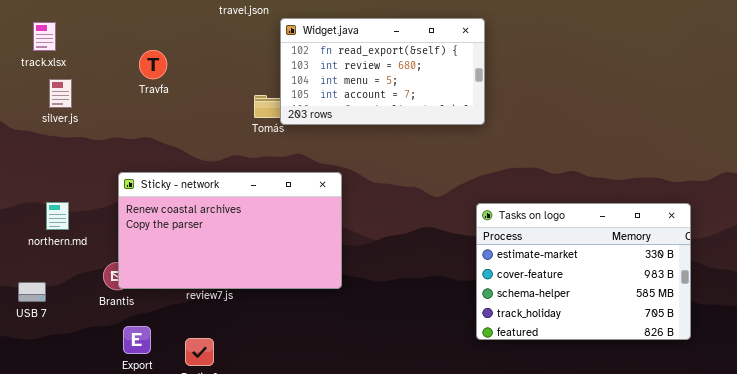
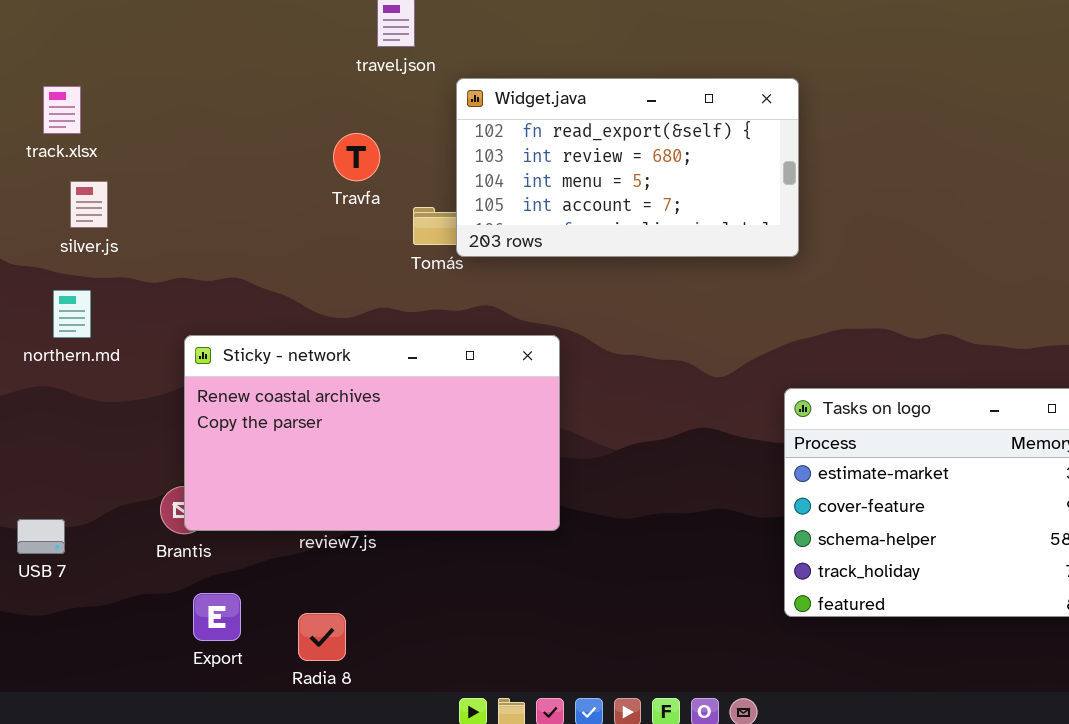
Travfa: [139,50,167,79] -> [333,133,380,181], moved
northern.md: [46,202,69,230] -> [53,290,91,338], moved

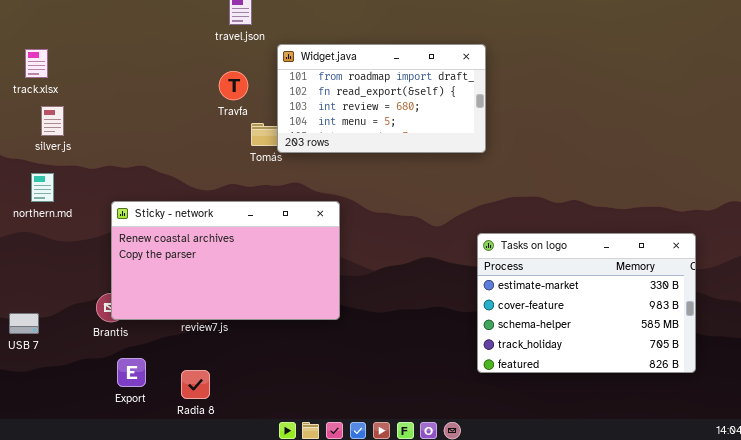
Widget.java: [456,78,799,257] -> [277,44,486,153], scrolled up 1 row
Travfa: [333,133,380,181] -> [219,71,248,100], moved

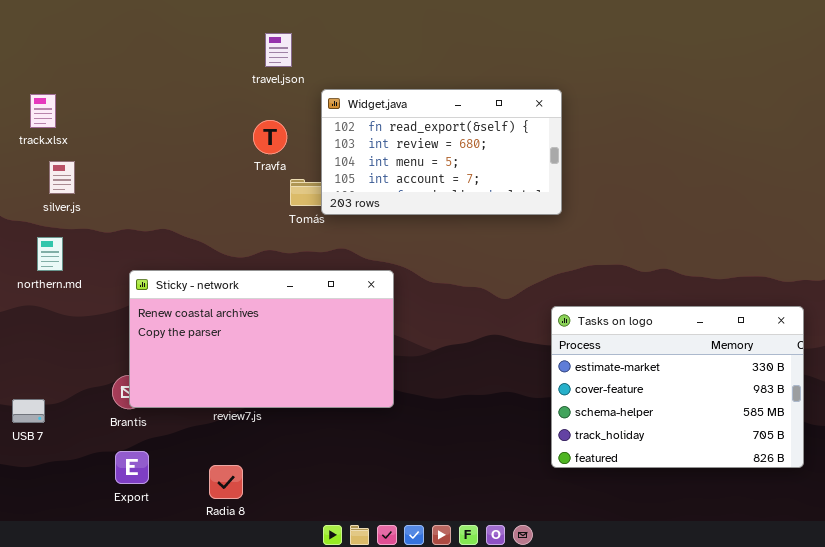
Widget.java: [277,44,486,153] -> [321,89,562,215], scrolled down 1 row
Export: [117,358,146,387] -> [115,451,149,484], moved

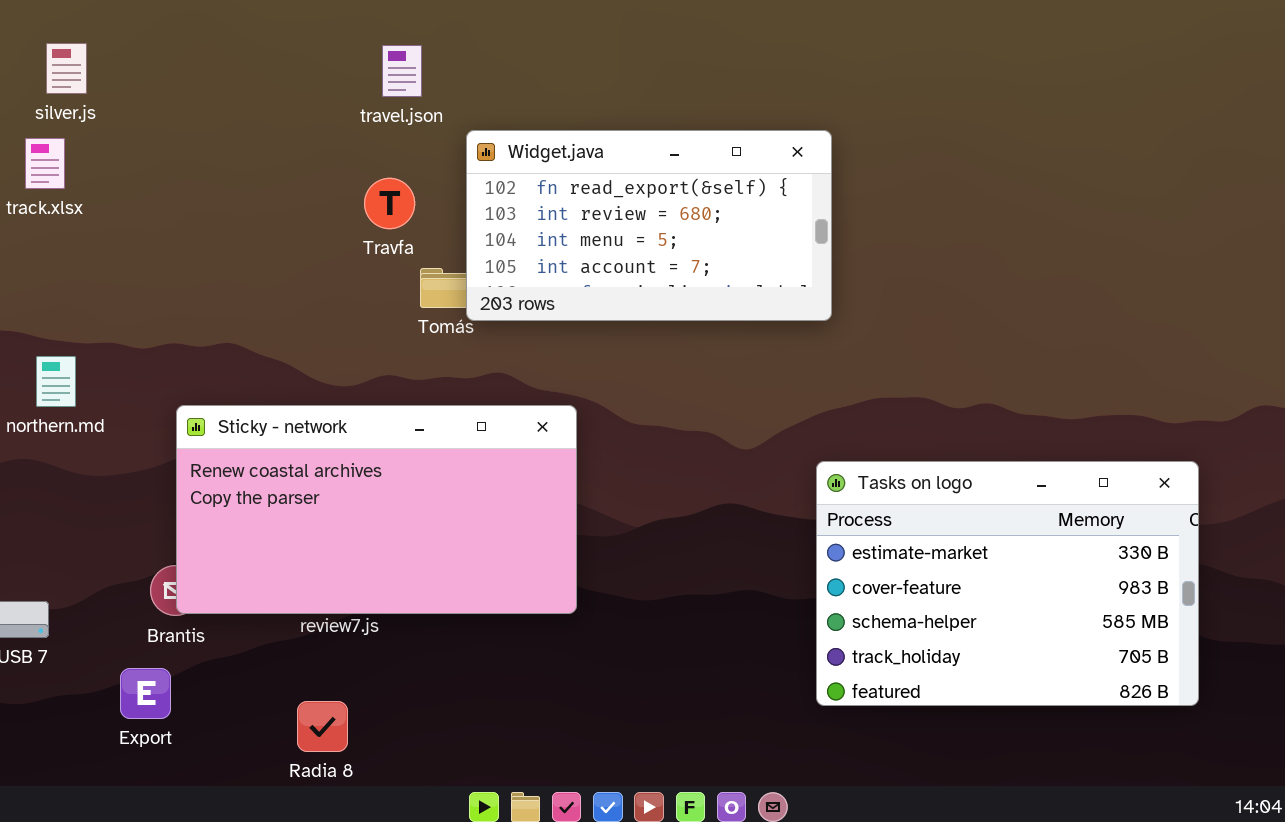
silver.js: [49,161,75,194] -> [46,43,87,94], moved
Export: [115,451,149,484] -> [120,668,171,719], moved

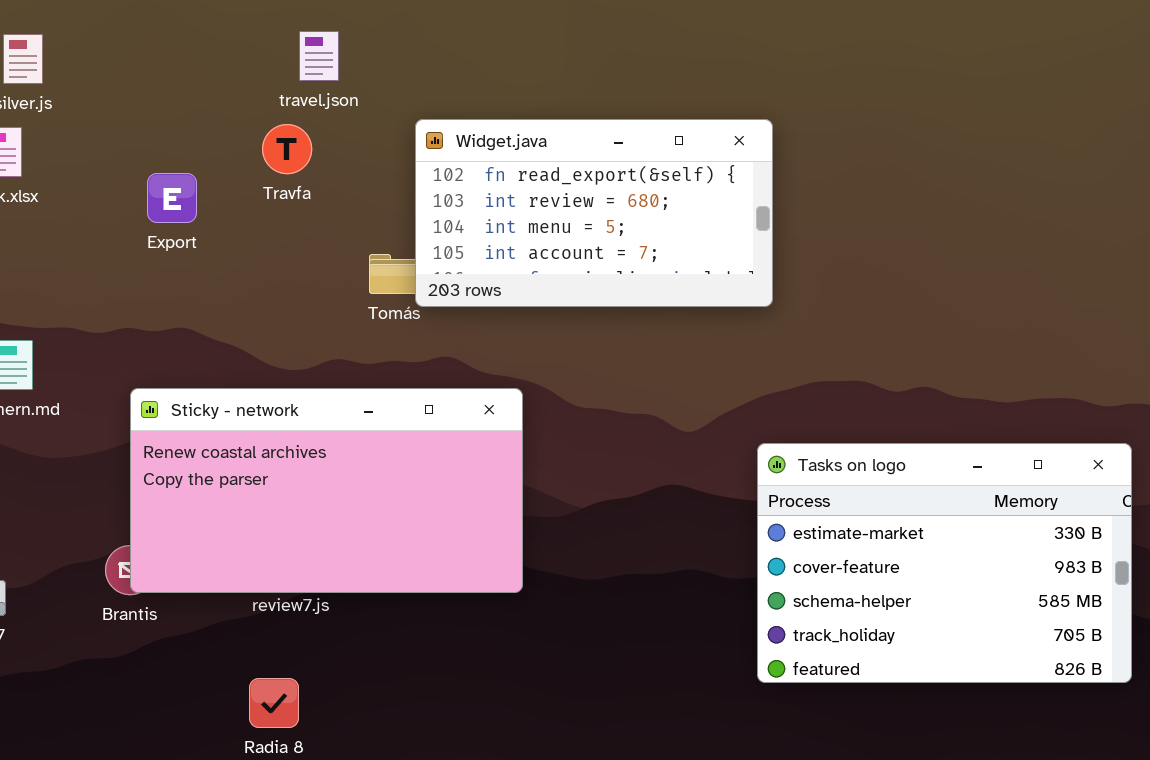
travel.json: [382,45,422,97] -> [299,31,339,81], moved
Travfa: [364,178,415,229] -> [262,124,312,174], moved
Export: [120,668,171,719] -> [147,173,197,223], moved

